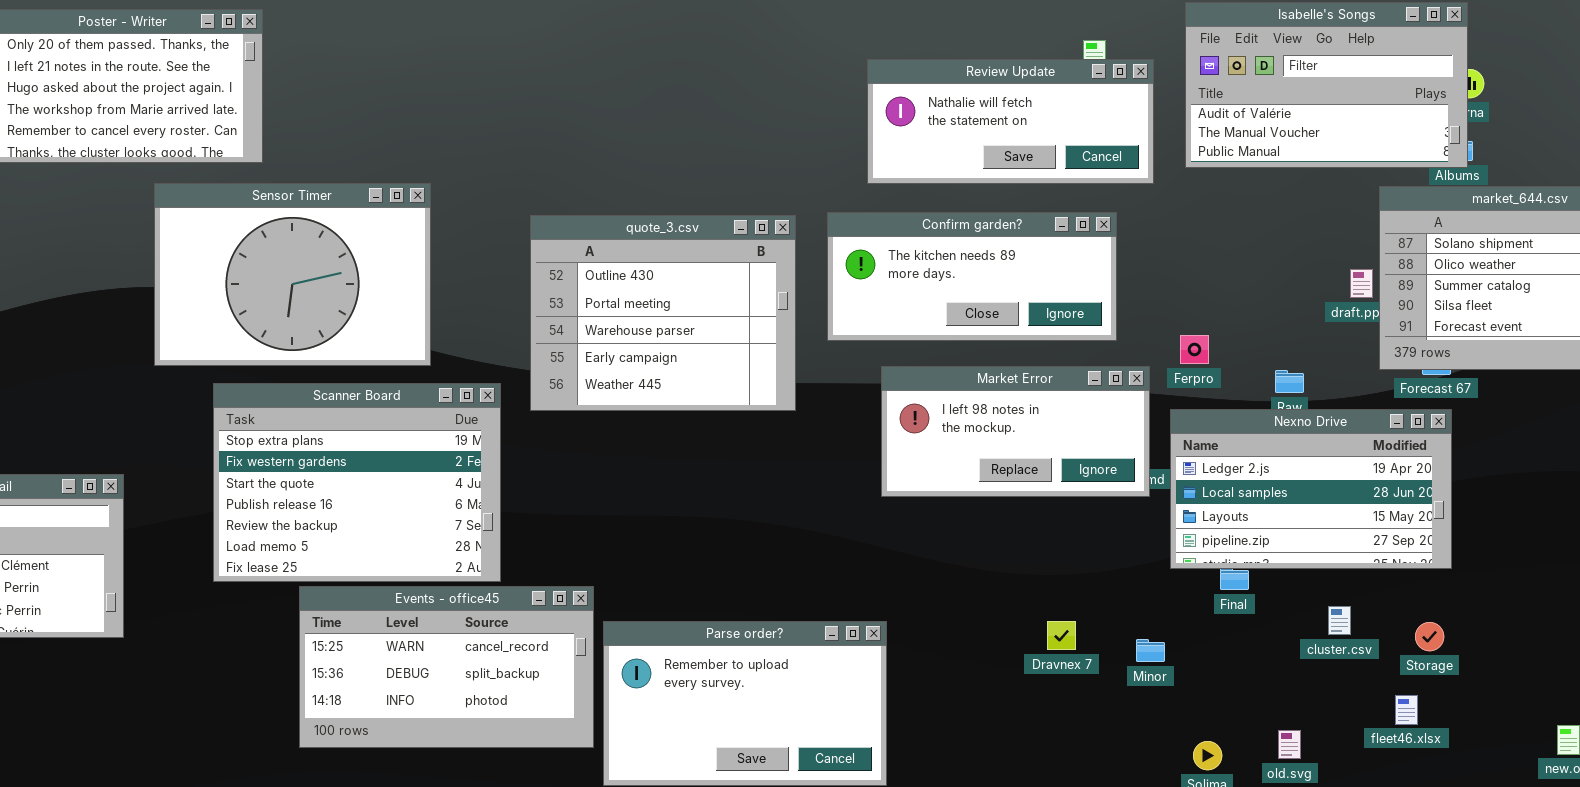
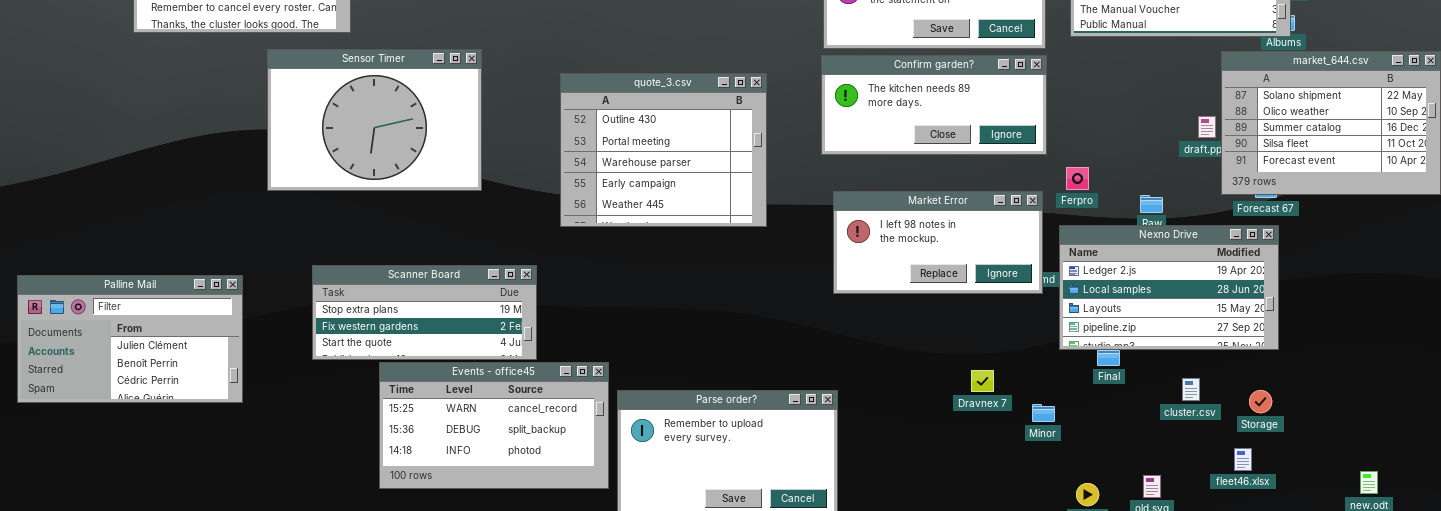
Confirm garden?: [827,212,1117,341] -> [821,55,1047,155], moved
Scanner Board: [213,383,501,582] -> [312,265,537,360], resized
Dravnex 7: [1047,621,1076,650] -> [971,370,994,392], moved

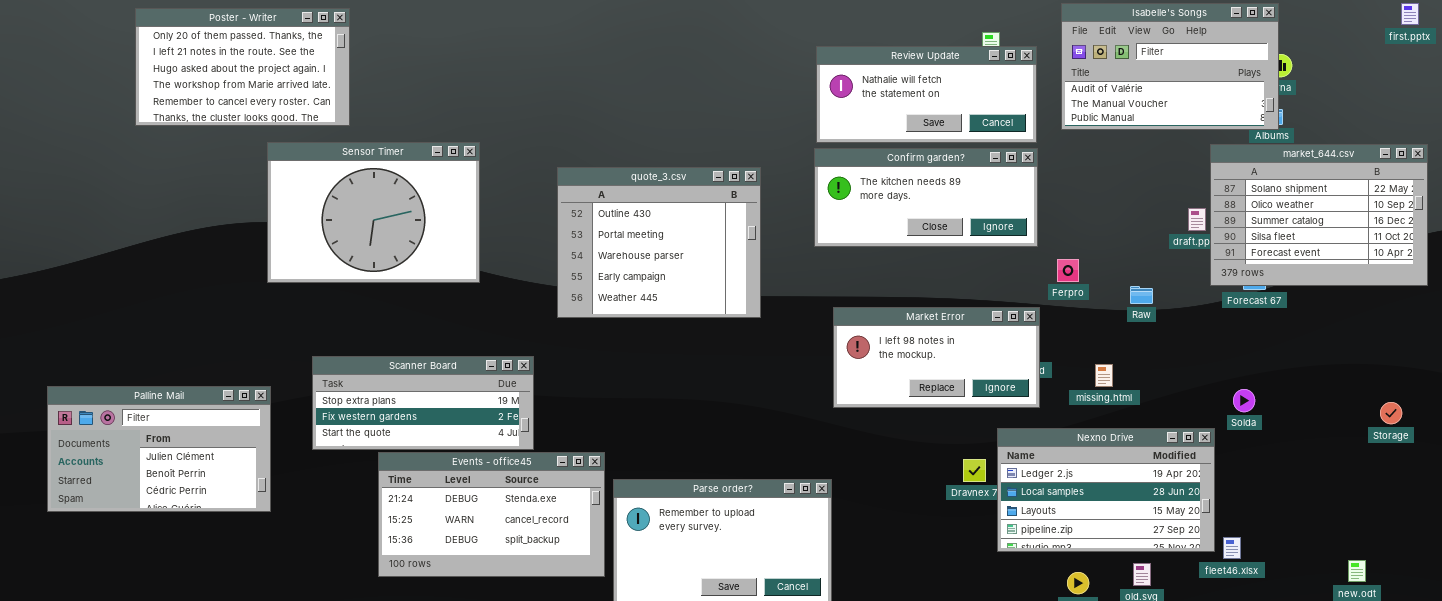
Market Error: [833,191,1043,294] -> [833,307,1040,408], moved
Nexno Drive: [1059,225,1279,350] -> [997,428,1215,552], moved
Palline Mail: [17,275,243,403] -> [47,386,271,512], moved
Events - office45: [379,362,609,489] -> [378,452,605,577], scrolled up 1 row
Storage: [1249,390,1272,413] -> [1380,402,1402,424], moved

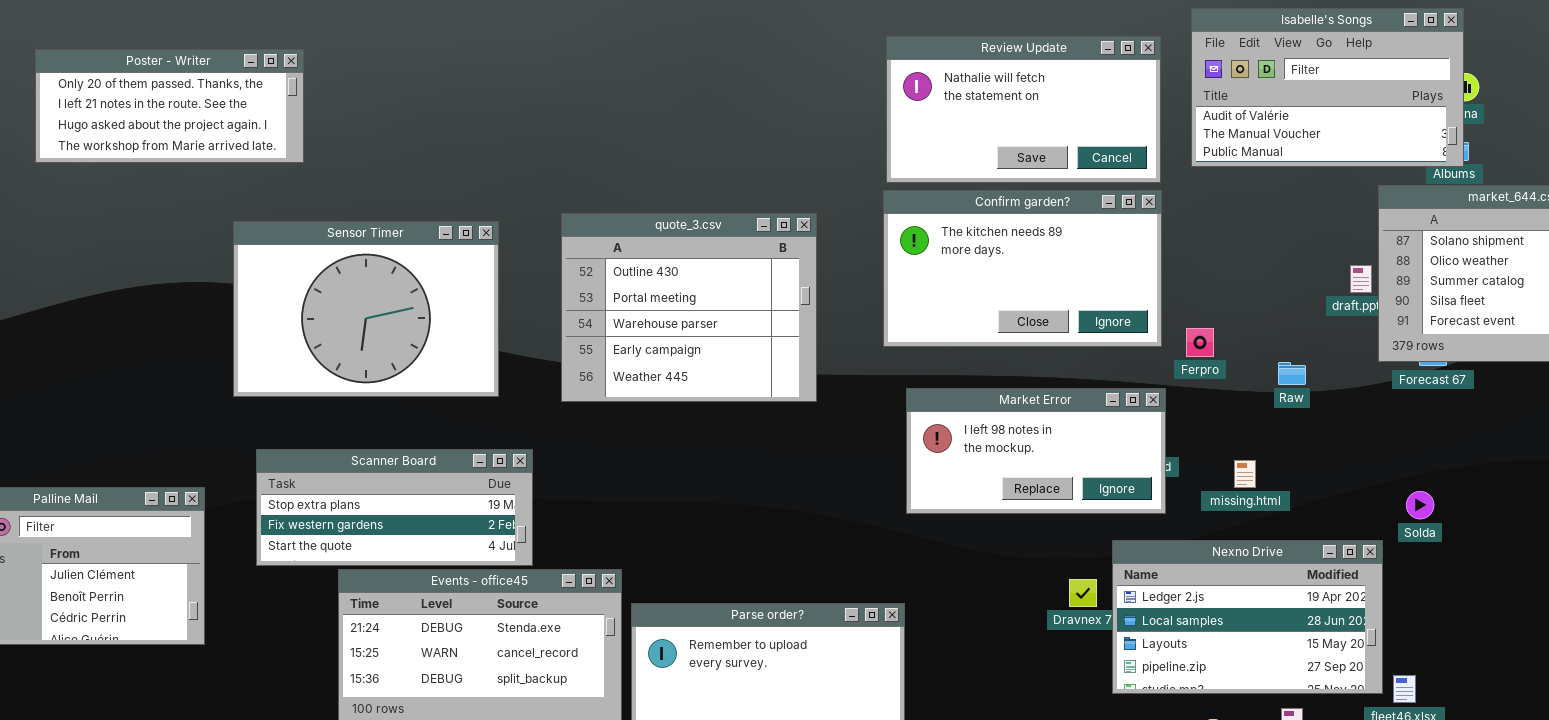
Poster - Writer: [135,8,350,126] -> [35,49,304,163], resized
Review Update: [816,46,1037,143] -> [886,36,1161,183], resized
Sensor Timer: [267,142,480,283] -> [233,221,499,397], moved
Confirm garden?: [814,148,1038,247] -> [883,190,1162,347], resized

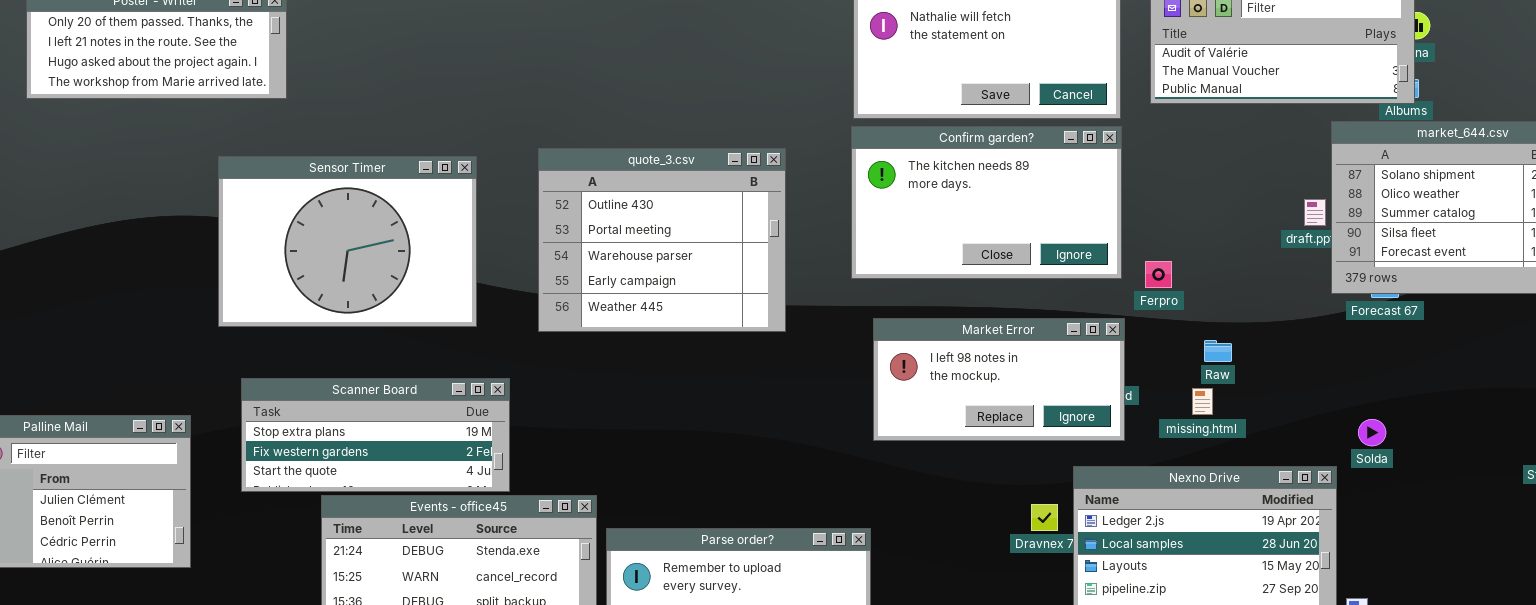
Raw: [1278,362,1306,385] -> [1204,340,1232,362], moved

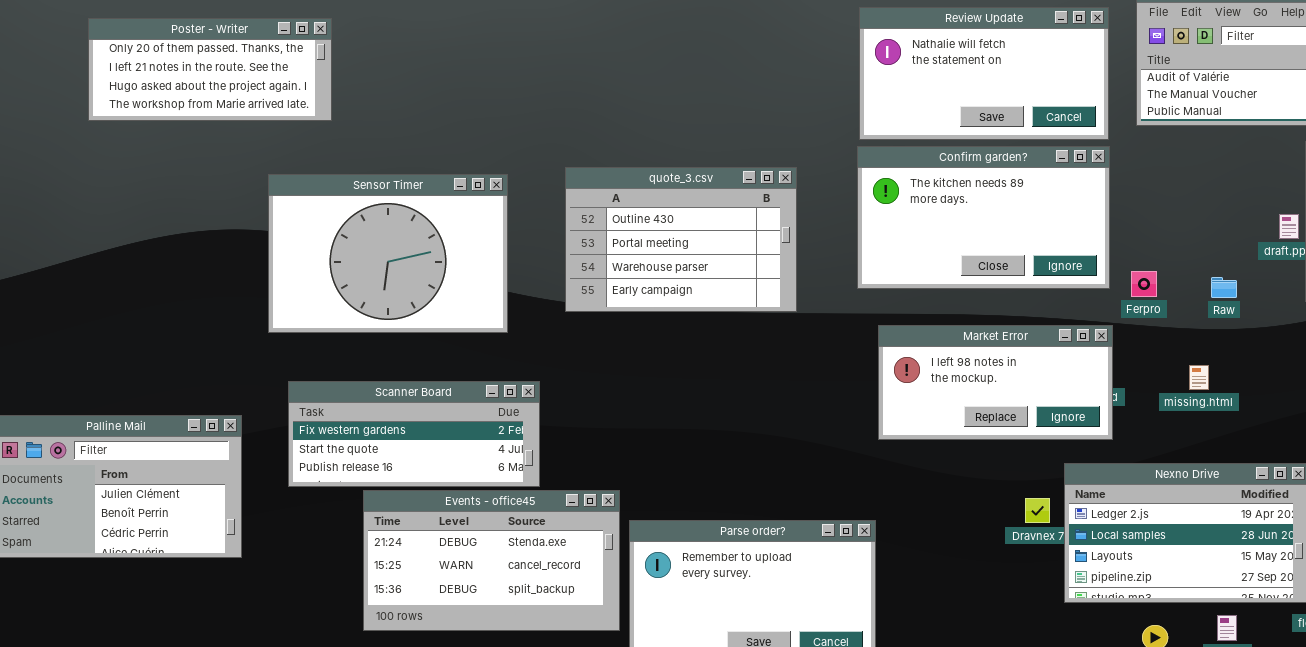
quote_3.csv: [538,148,786,332] -> [565,167,797,312], resized
Raw: [1204,340,1232,362] -> [1211,277,1237,298], moved
Scanner Board: [241,378,510,492] -> [288,381,540,487], scrolled down 1 row
missing.html: [1192,388,1213,415] -> [1189,365,1209,390], moved

